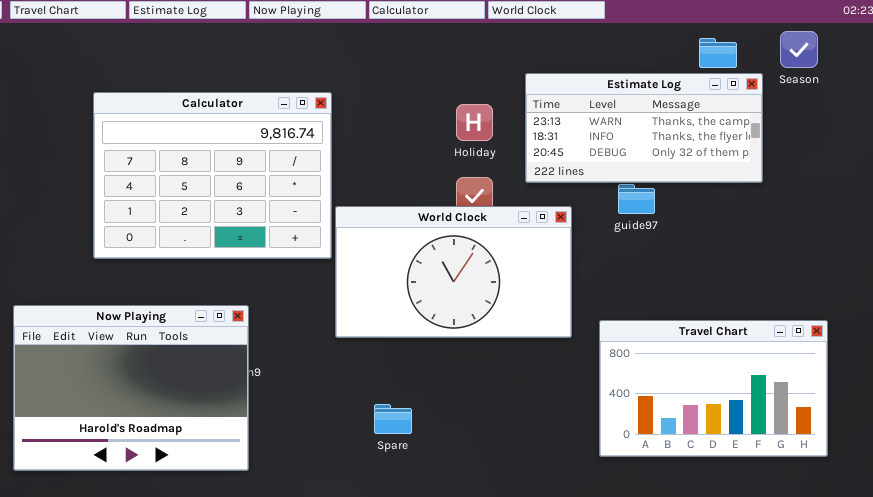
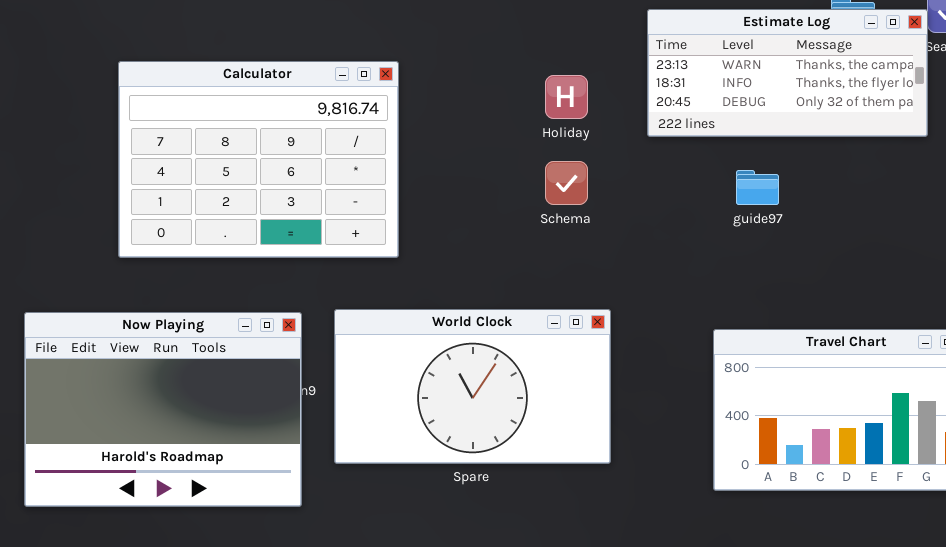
Estimate Log: [525,73,763,183] -> [647,9,928,137], moved
World Clock: [335,206,572,338] -> [334,309,611,464], moved

